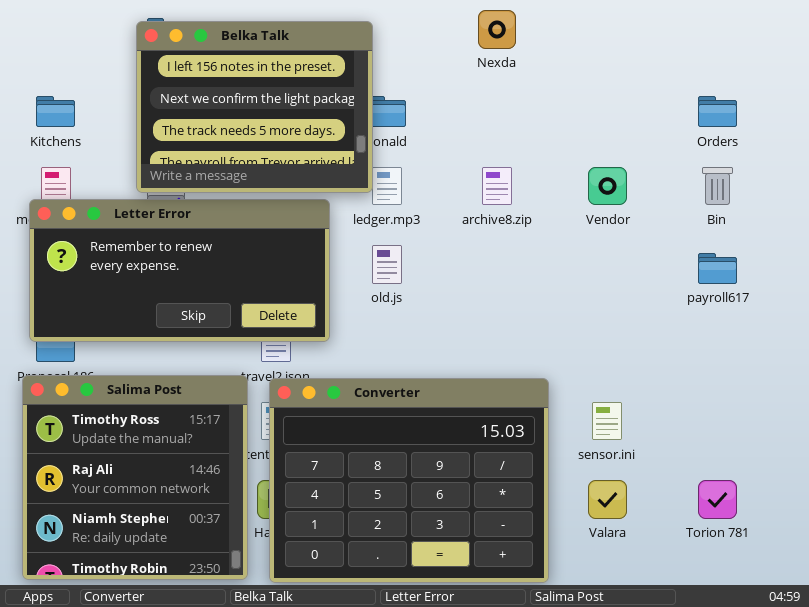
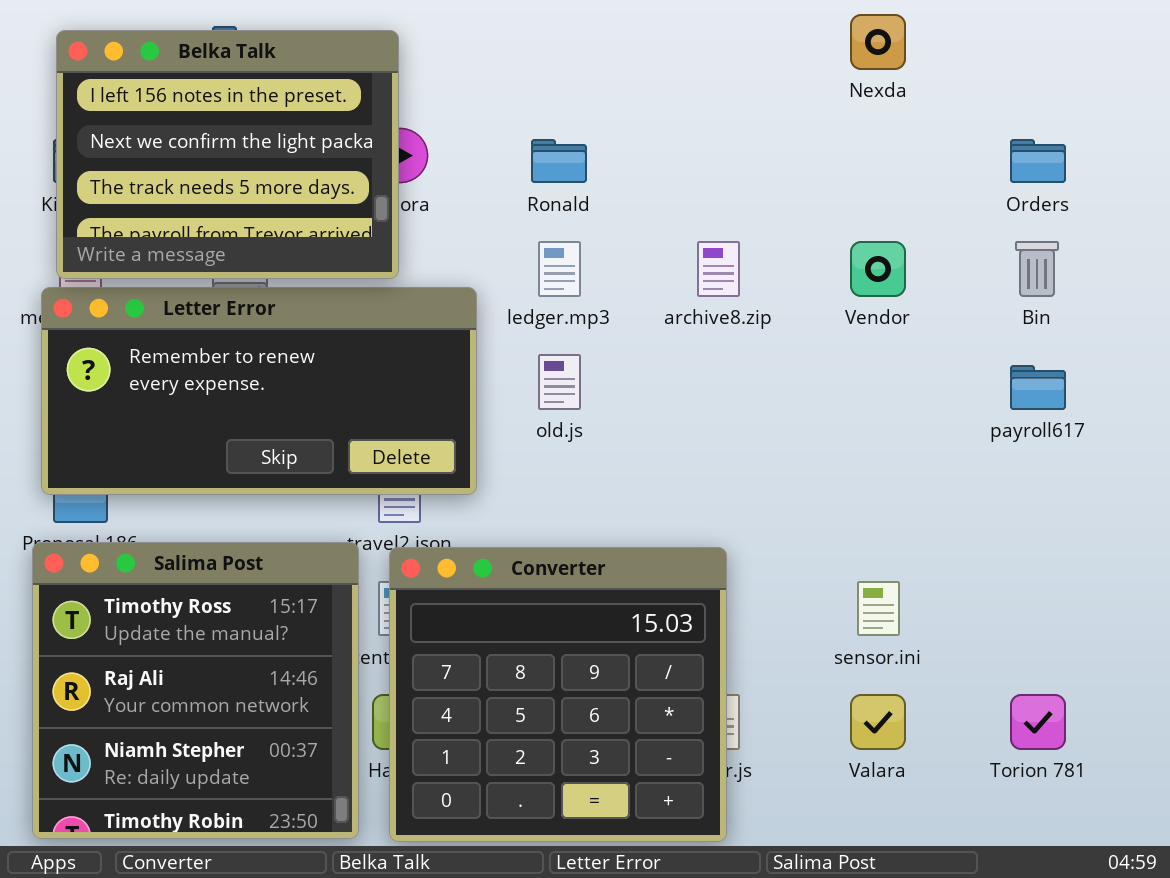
Nexda: [478,10,516,49] -> [850,14,906,70], moved
Belka Talk: [136,21,373,193] -> [56,30,399,279], moved
Converter: [269,378,549,583] -> [389,547,727,842], resized

